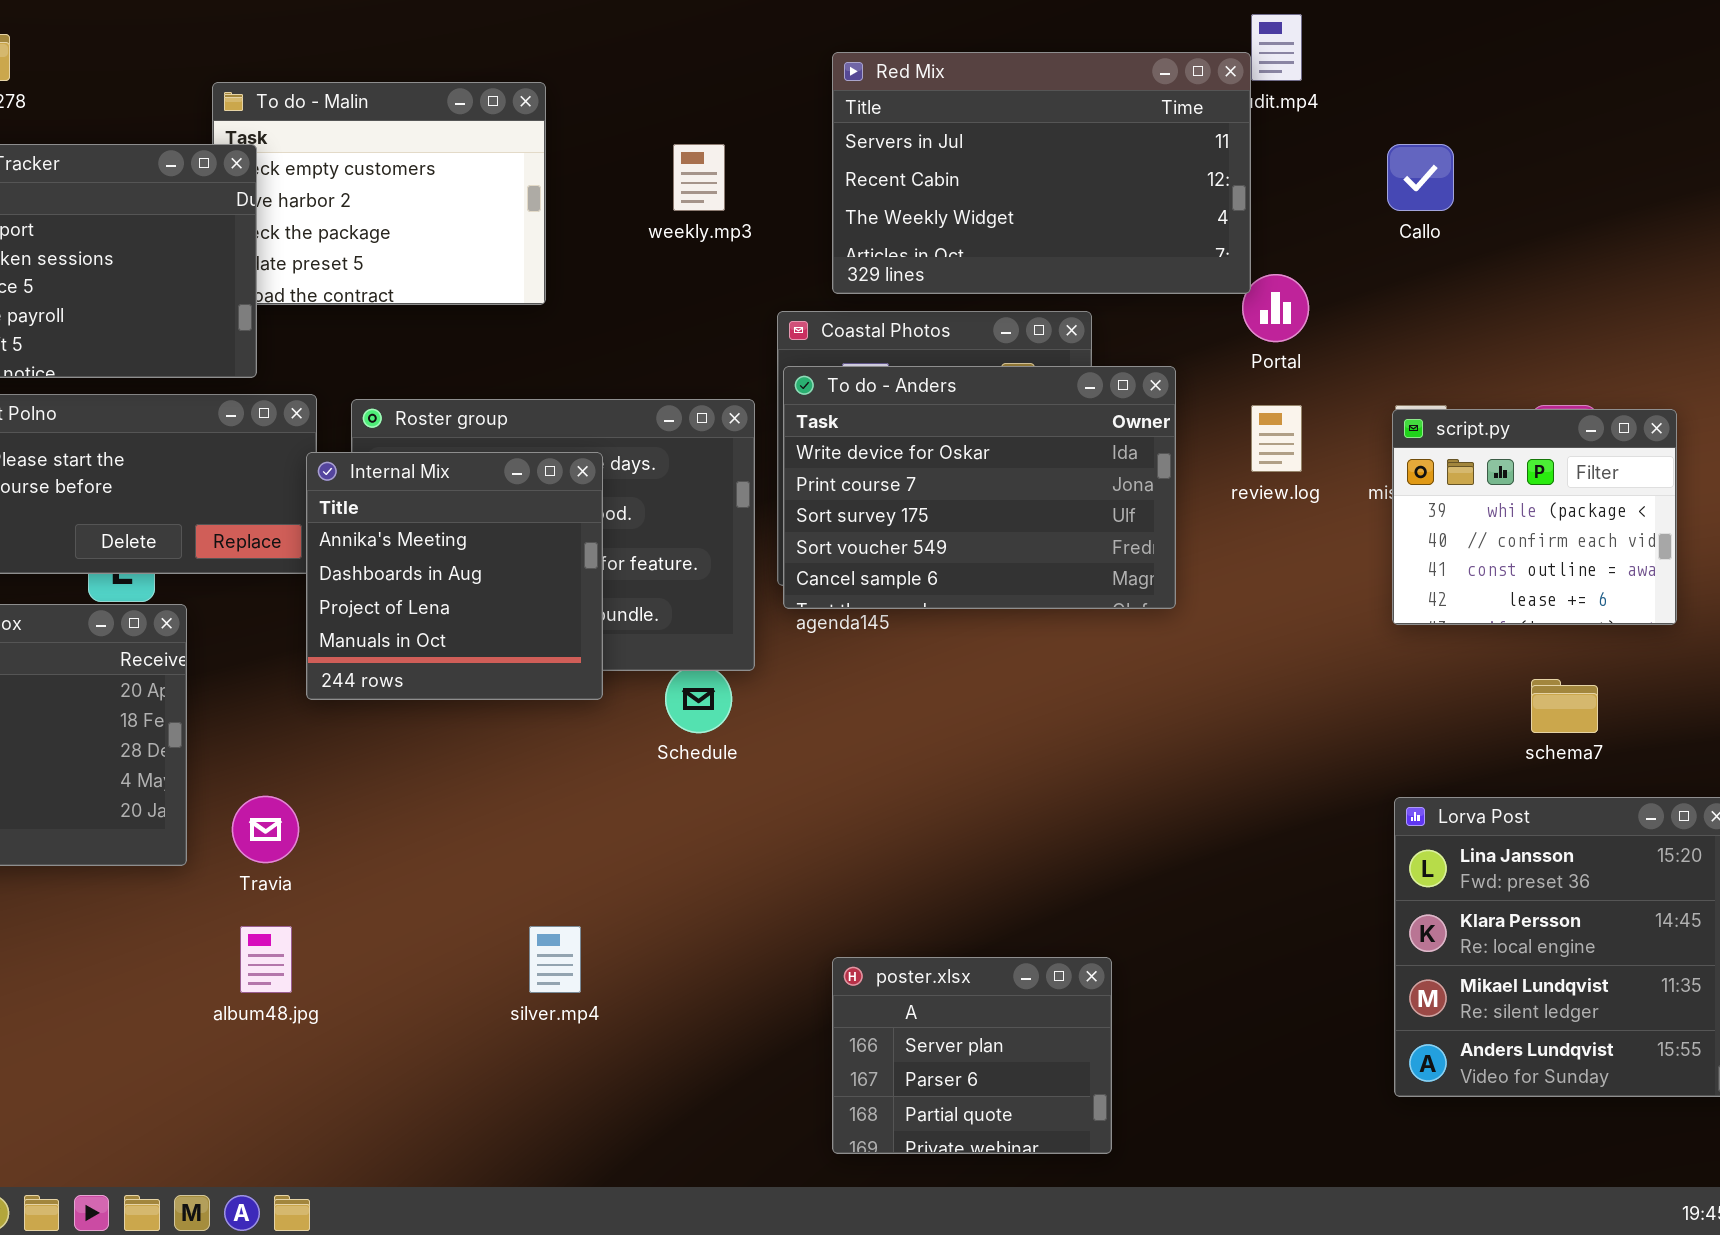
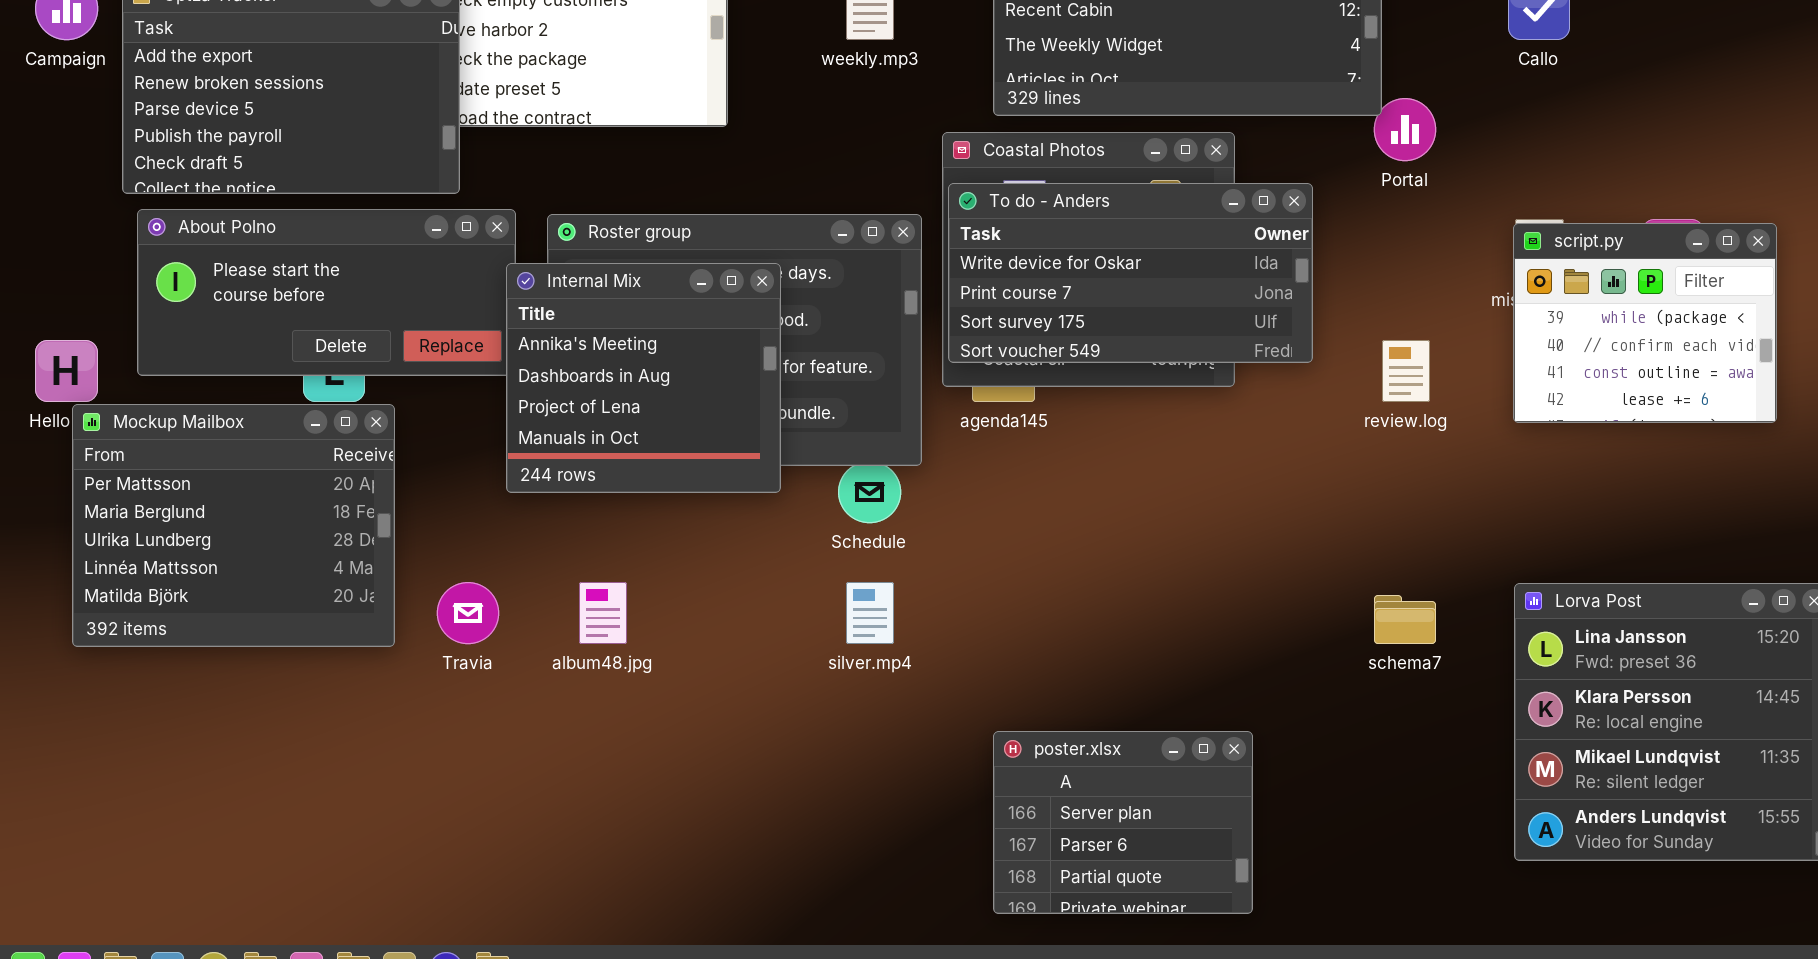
To do - Anders: [783,366,1176,609] -> [948,183,1313,363], resized
review.log: [1251,405,1302,472] -> [1382,340,1430,402], moved
schema7: [1531,679,1598,733] -> [1374,595,1436,644], moved
album48.jpg: [240,926,292,993] -> [579,582,627,644], moved
silver.mp4: [529,926,581,993] -> [846,582,894,644], moved

